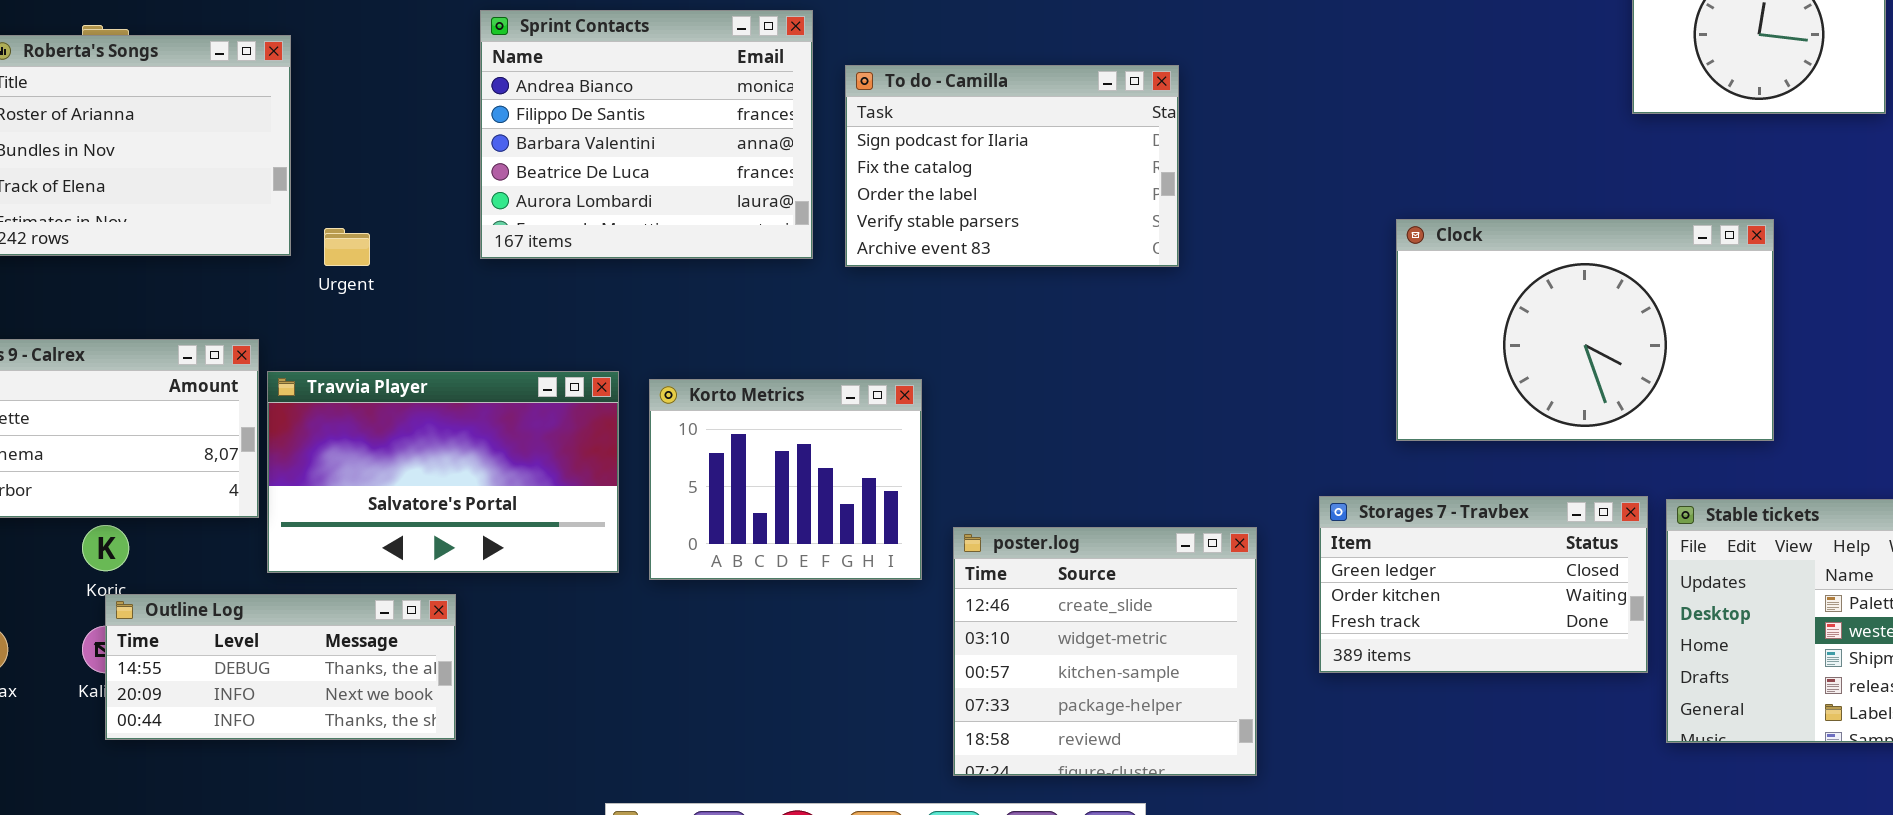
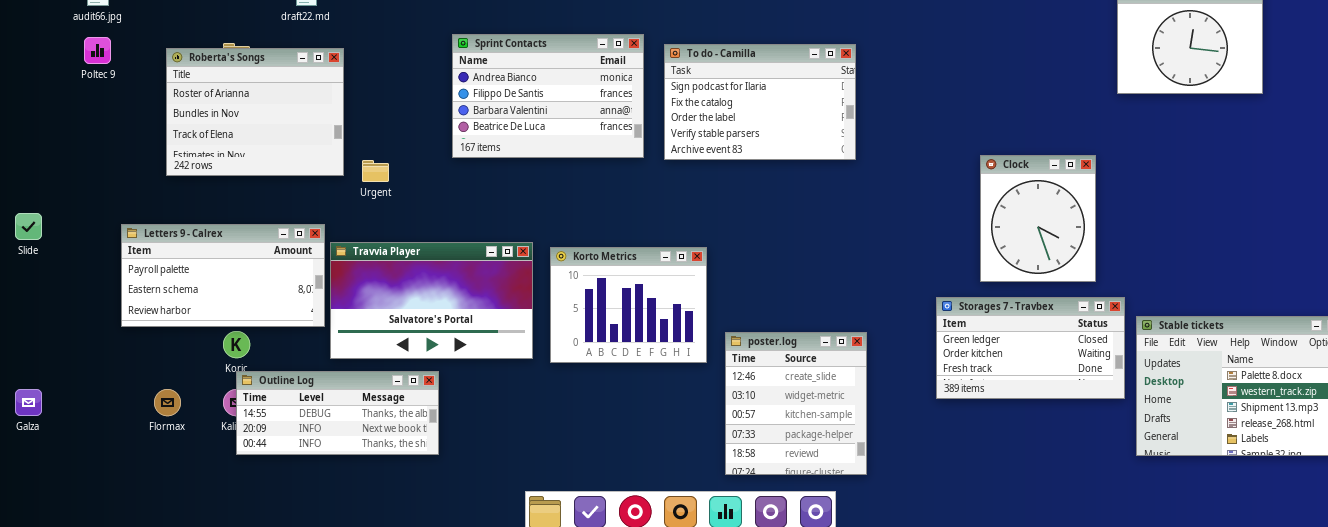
Sprint Contacts: [480,10,813,259] -> [452,34,644,158], resized
To do - Camilla: [845,65,1179,267] -> [664,44,856,160], moved
Clock: [1396,219,1774,441] -> [980,155,1096,282], resized
Storages 7 - Travbex: [1319,496,1648,673] -> [936,297,1125,399], moved
poster.log: [953,527,1257,776] -> [725,332,867,475], resized

